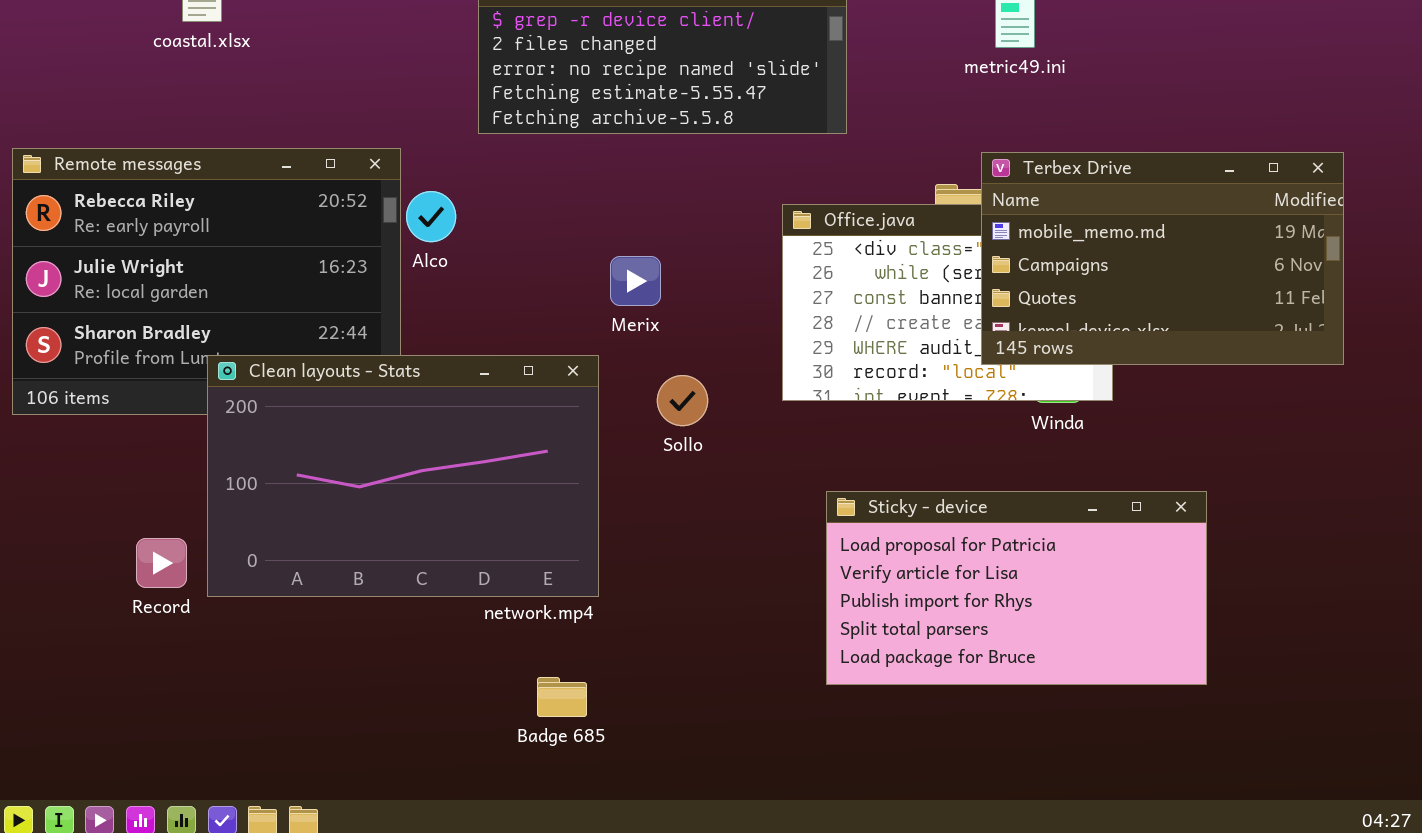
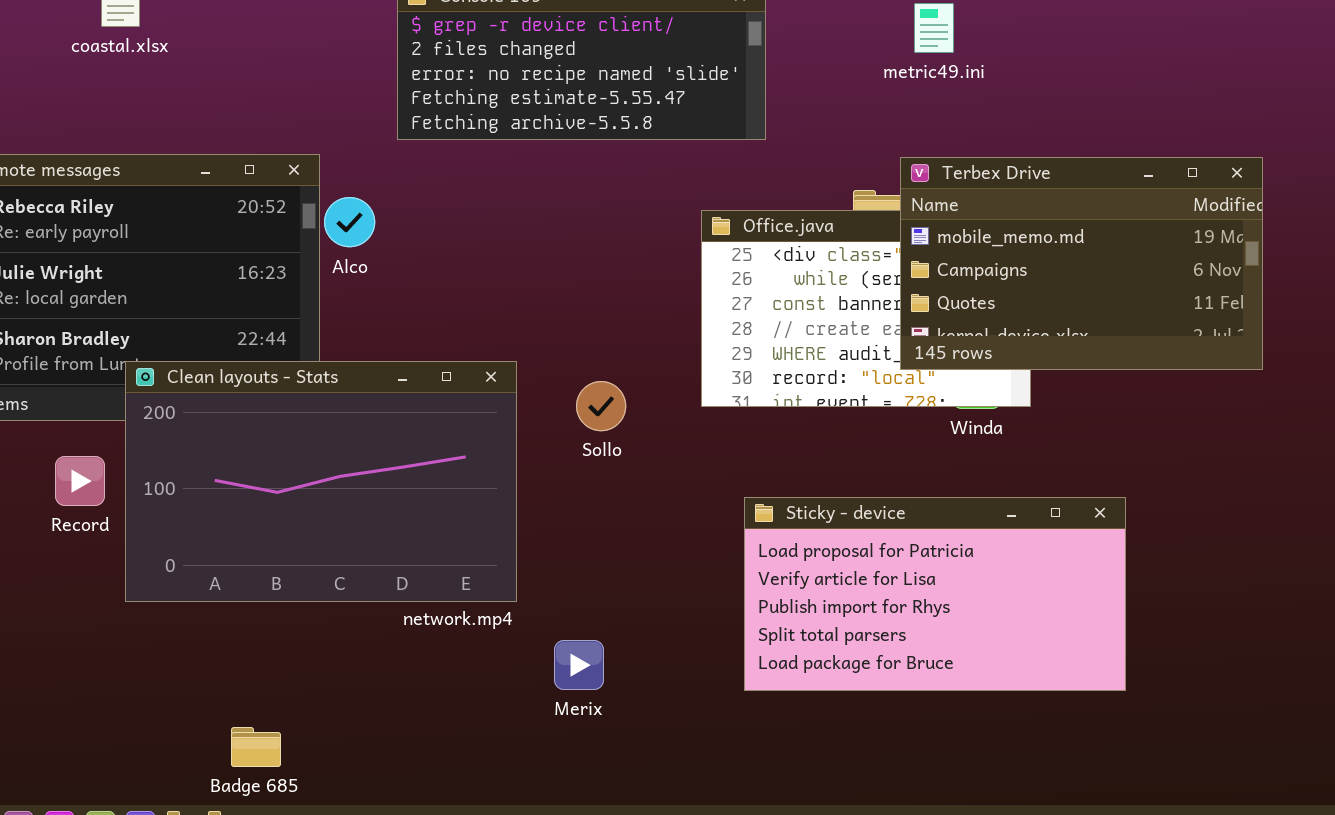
Merix: [610,256,661,306] -> [554,640,604,690], moved
Record: [136,538,187,588] -> [55,456,105,506], moved
Badge 685: [537,677,587,717] -> [231,727,281,767], moved

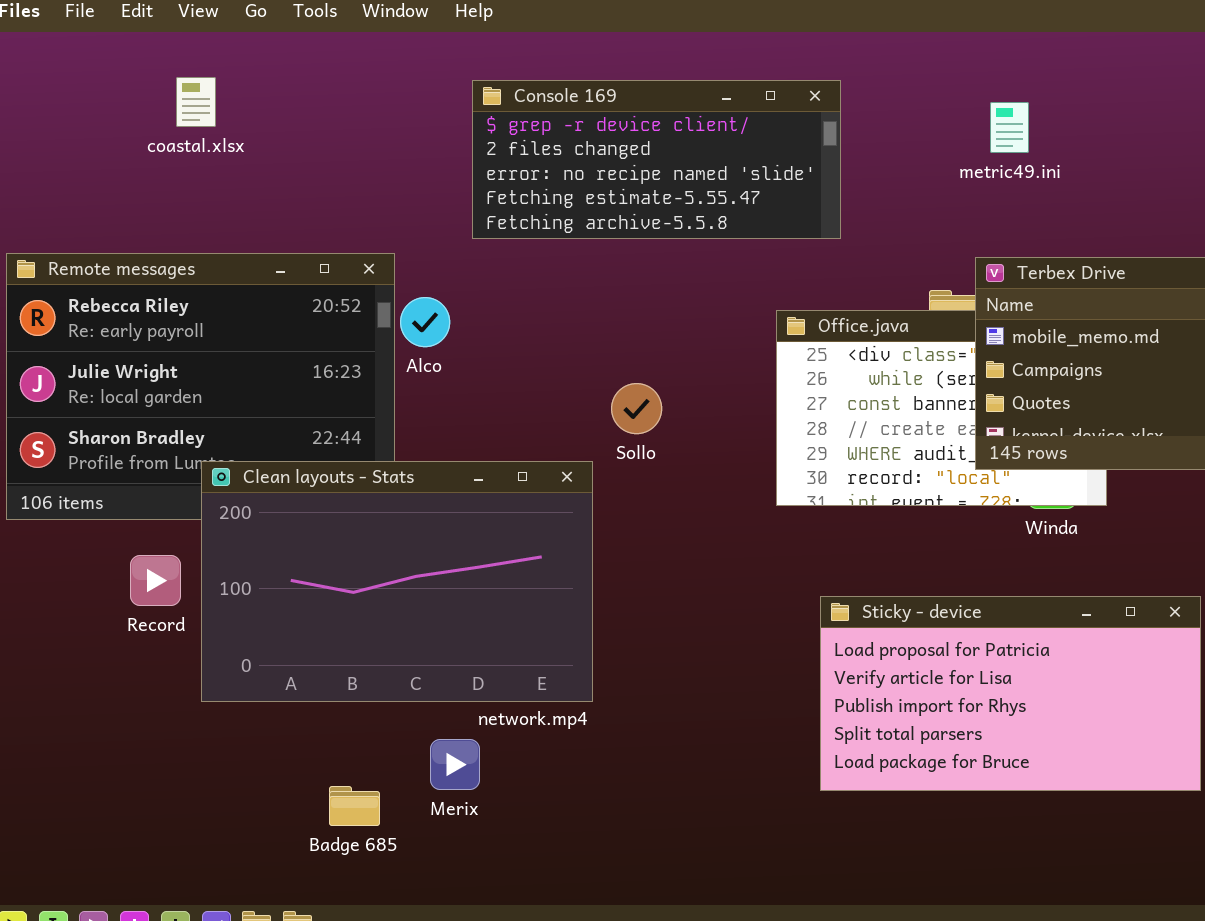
Sollo: [576,381,626,431] -> [611,383,662,434], moved
Merix: [554,640,604,690] -> [430,739,480,790], moved
Badge 685: [231,727,281,767] -> [329,786,380,826], moved

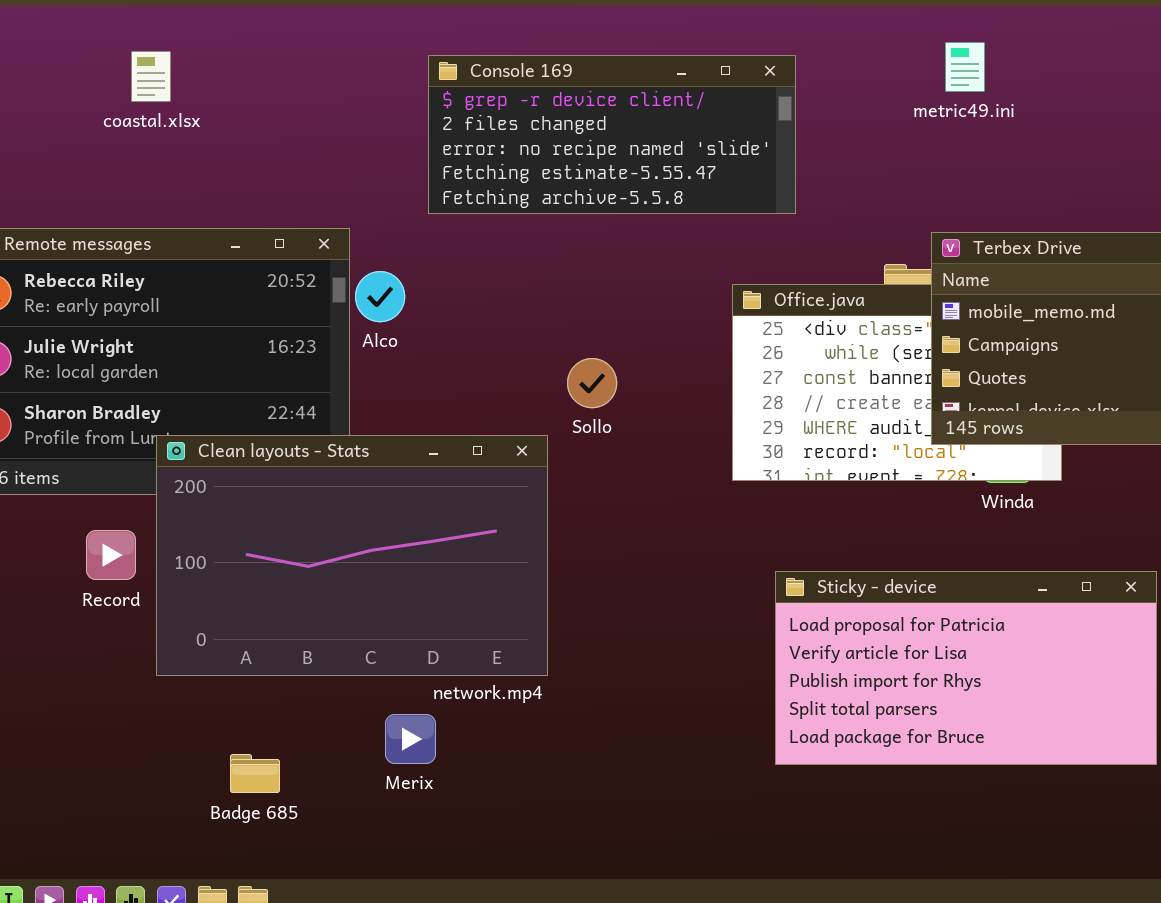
metric49.ini: [990,102,1029,153] -> [945,42,985,92], moved
Badge 685: [329,786,380,826] -> [230,754,280,793], moved

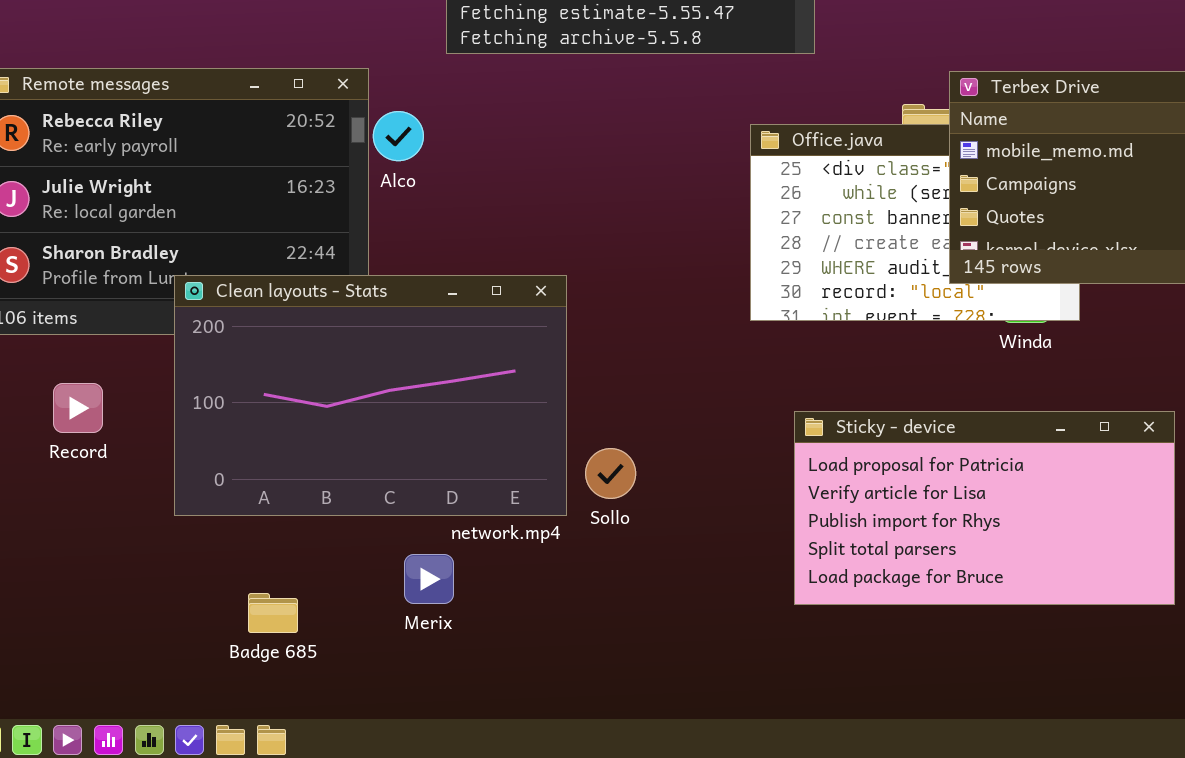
Sollo: [567,358,617,408] -> [585,448,636,499], moved
Record: [86,530,136,580] -> [53,383,103,433], moved

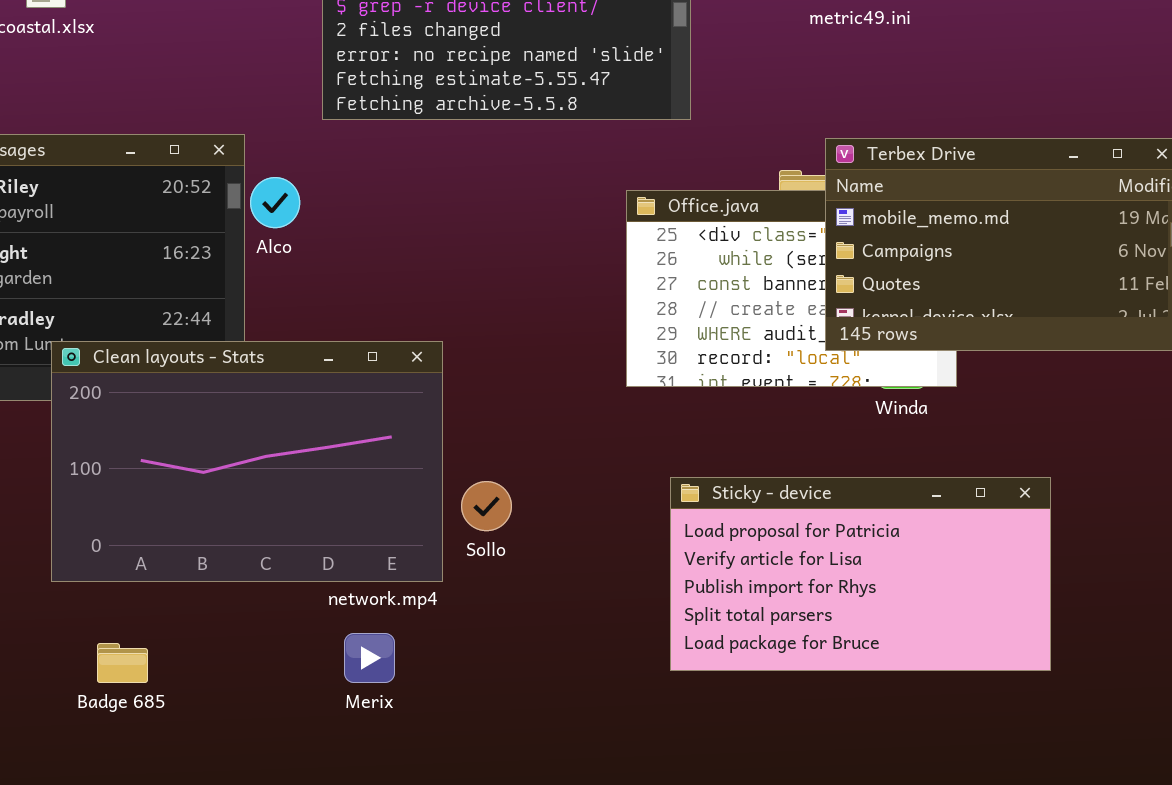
Sollo: [585,448,636,499] -> [461,481,512,531], moved
Merix: [404,554,454,604] -> [344,633,395,683], moved
Badge 685: [248,593,298,633] -> [97,643,148,683], moved

